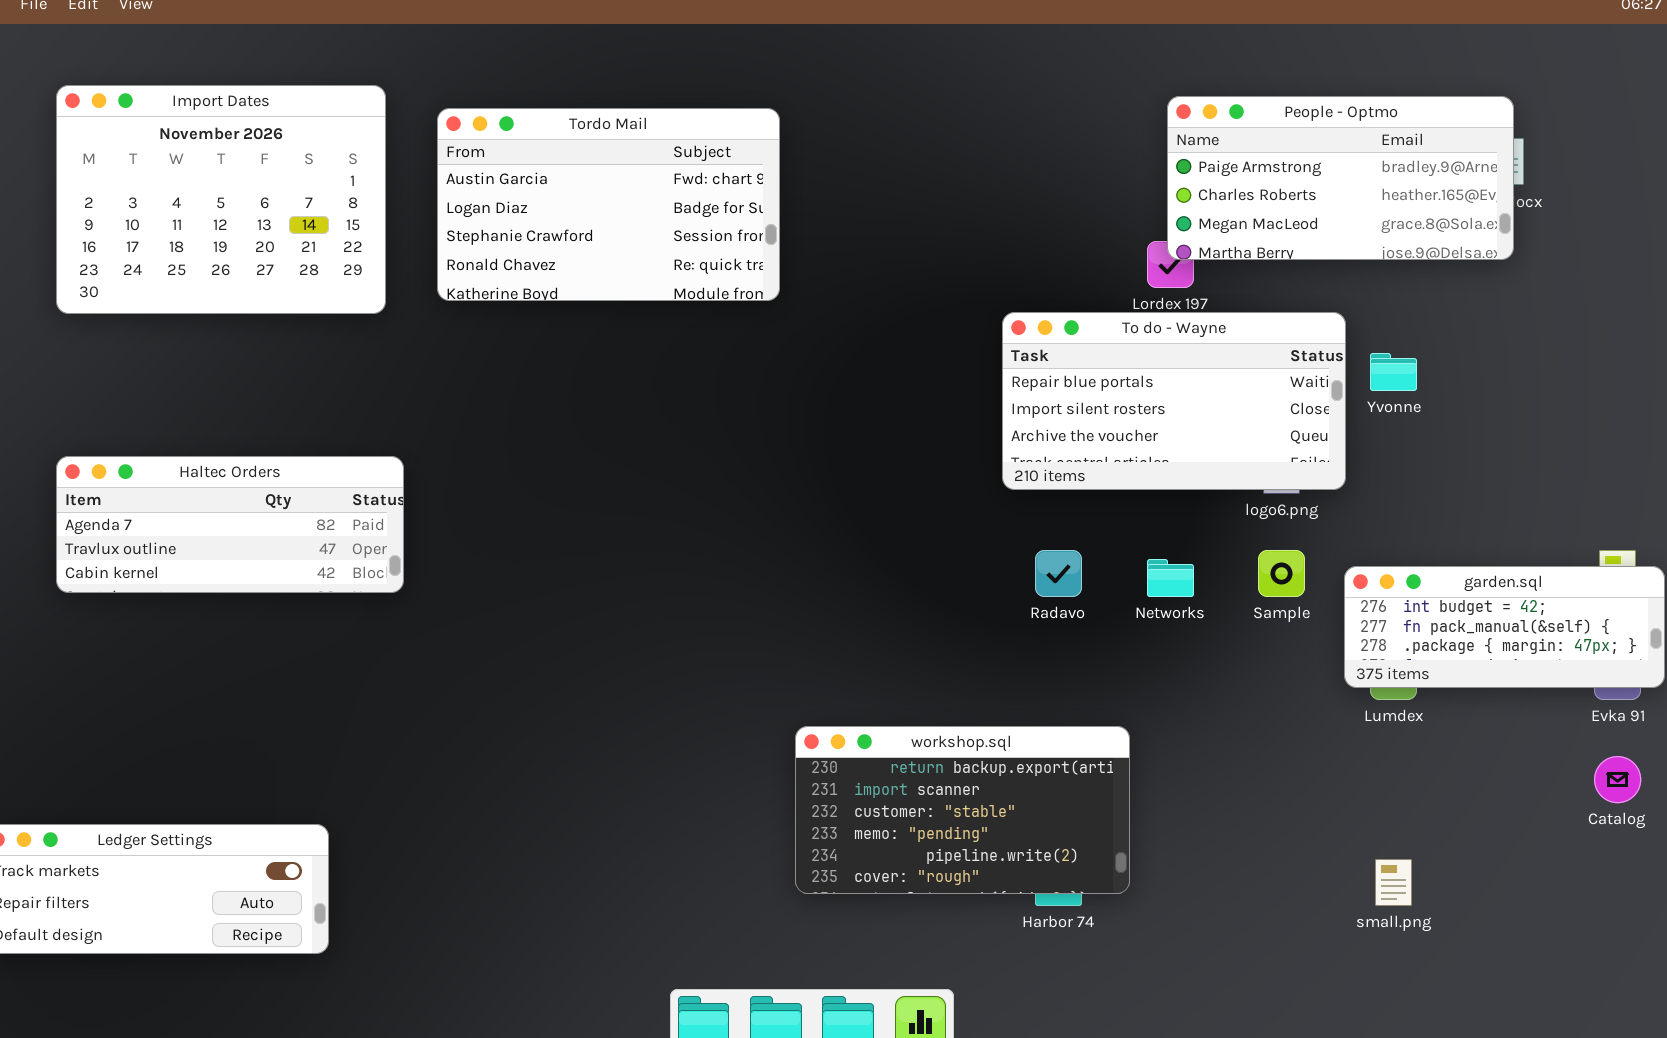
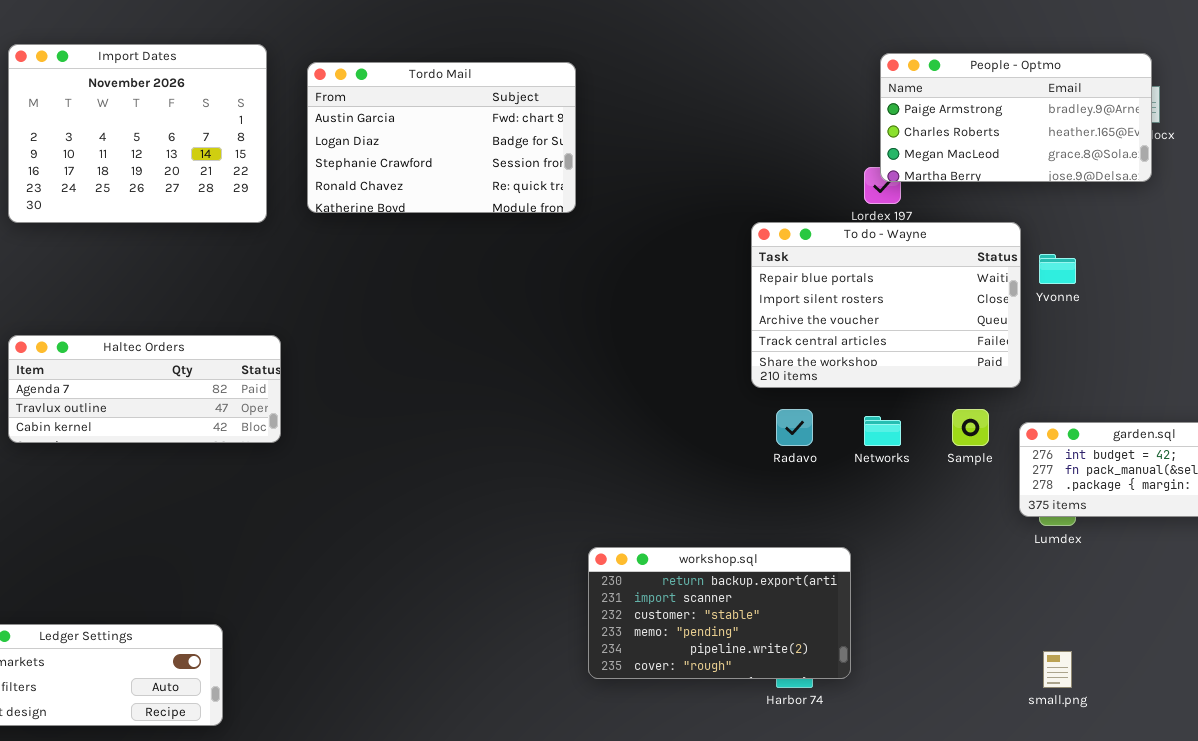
To do - Wayne: [1002,312,1346,490] -> [751,222,1021,388], resized

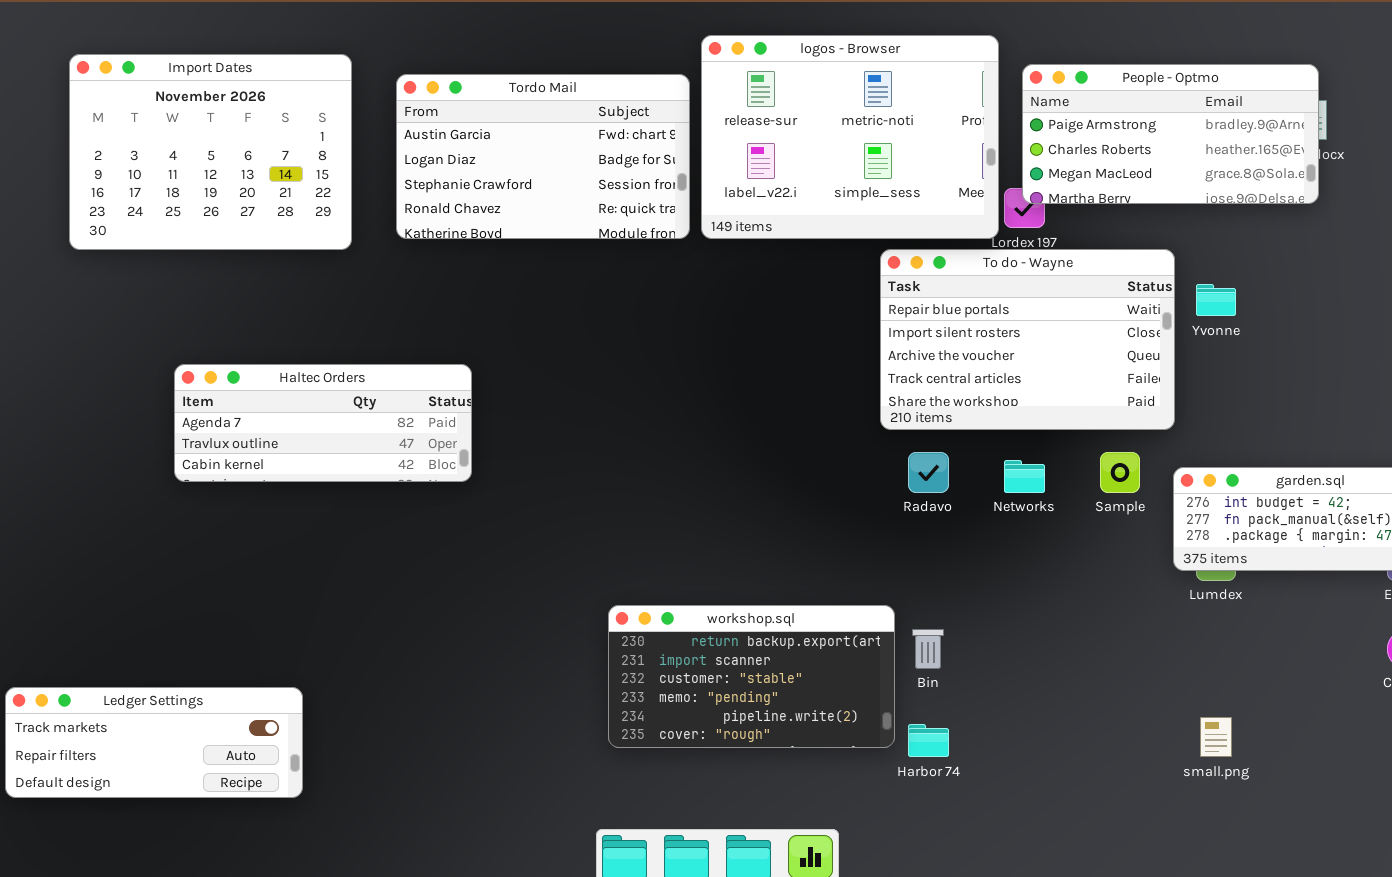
logos - Browser: none -> [701,35,999,239], opened
Haltec Orders: [8,335,281,443] -> [174,364,472,482], moved
workshop.sql: [588,547,851,679] -> [608,605,895,748], moved

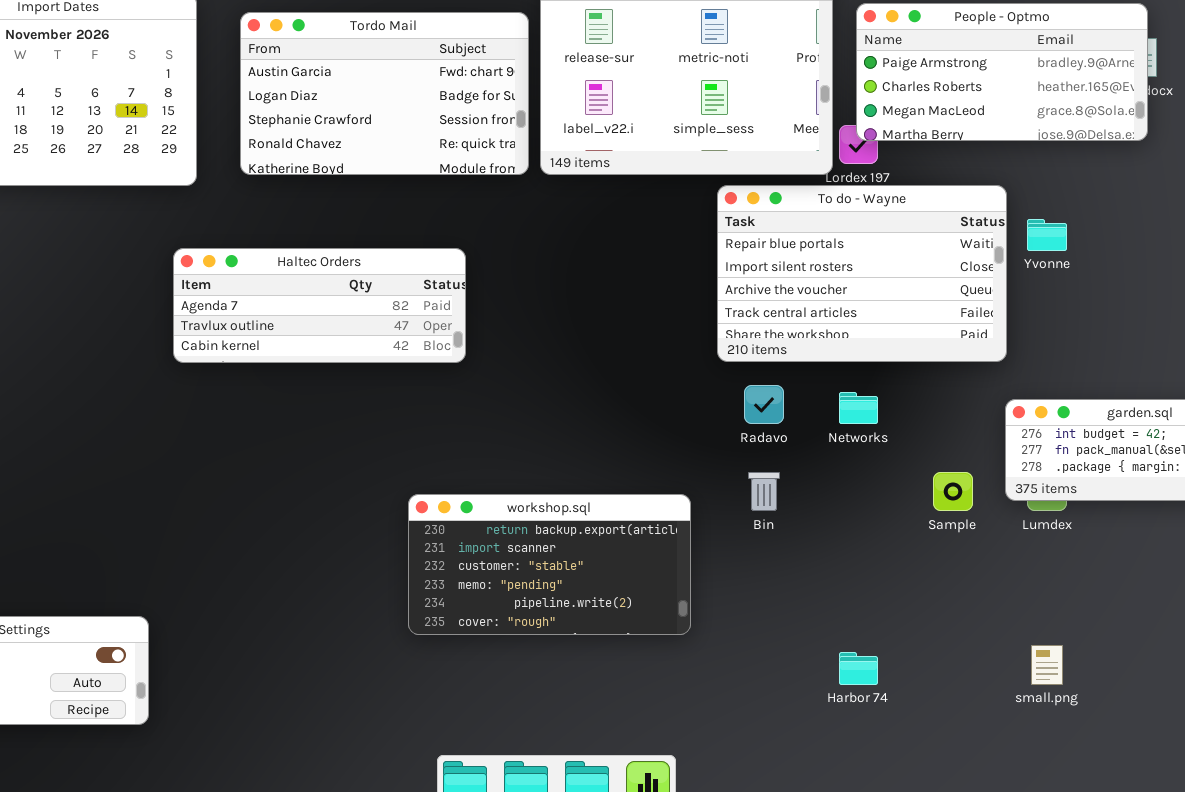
Haltec Orders: [174,364,472,482] -> [173,248,466,363], moved
Sample: [1100,452,1140,493] -> [933,472,973,511], moved
workshop.sql: [608,605,895,748] -> [408,494,691,635], moved
Bin: [912,629,944,669] -> [748,472,780,511], moved
Harbor 74: [908,724,949,757] -> [839,652,878,685], moved

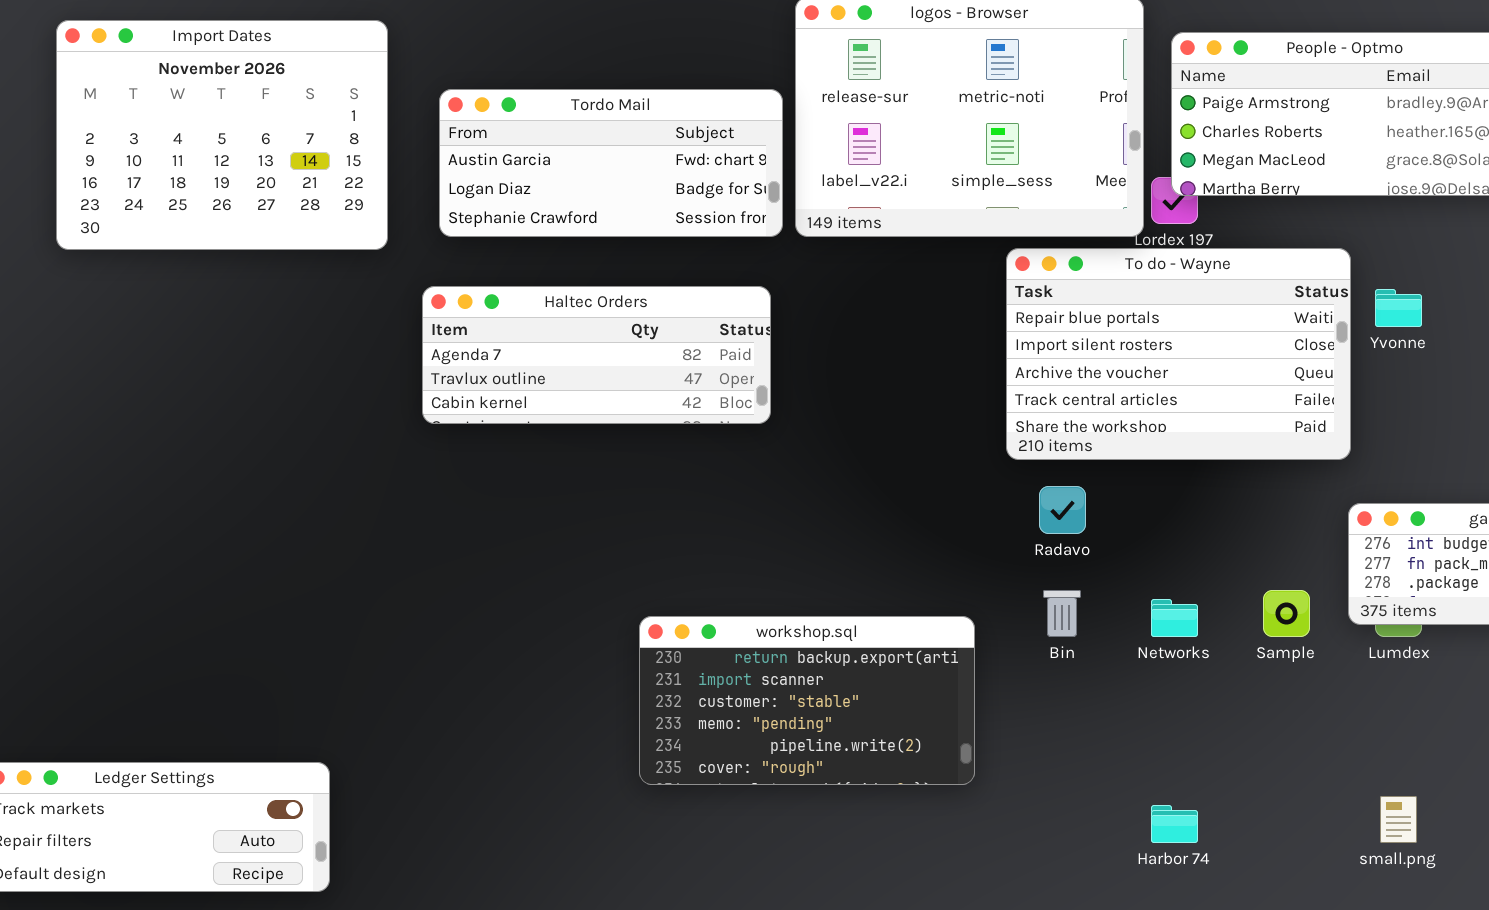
Tordo Mail: [240,12,529,175] -> [439,89,783,237], resized
Haltec Orders: [173,248,466,363] -> [422,286,771,424], moved
Networks: [839,392,878,424] -> [1151,599,1198,637], moved

